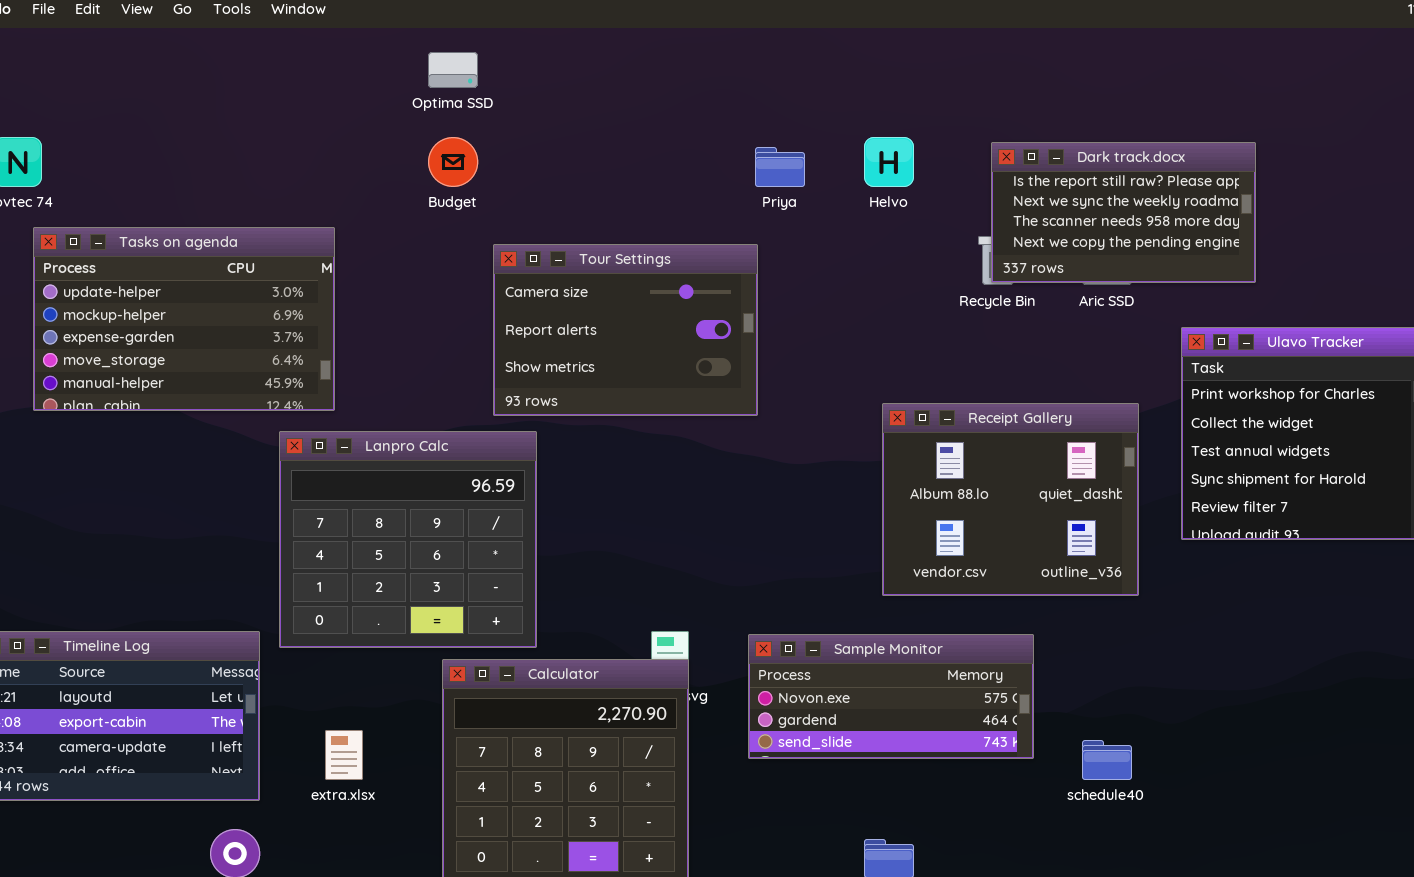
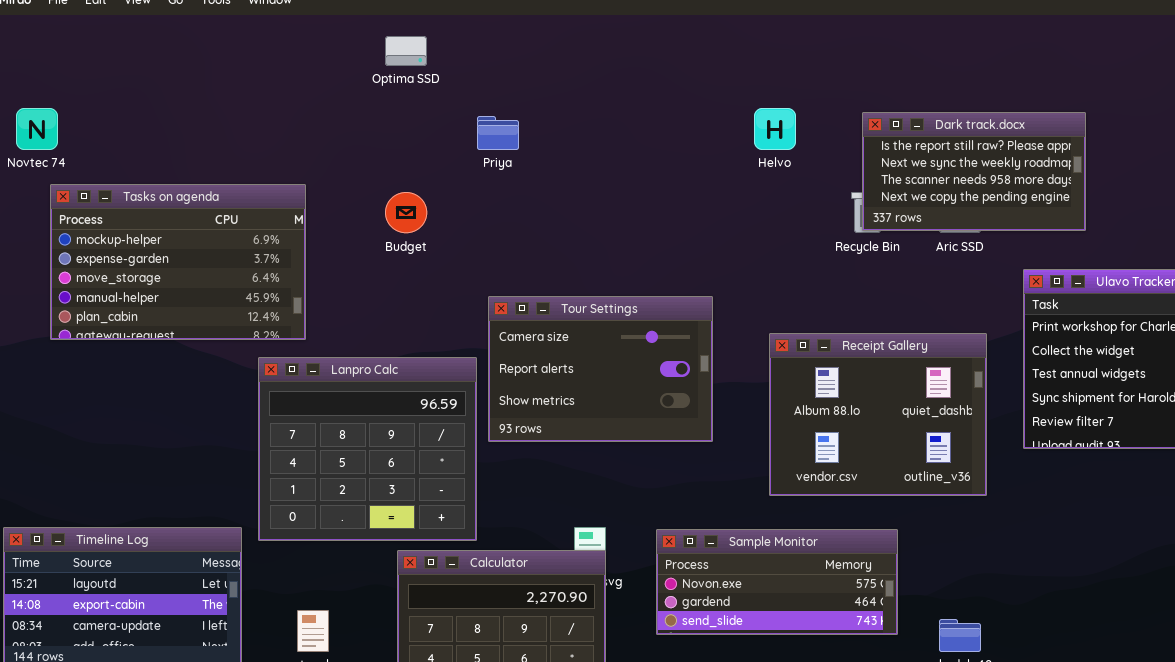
Budget: [428,137,478,187] -> [385,192,427,233], moved
Priya: [755,147,805,187] -> [477,116,519,150], moved
Tasks on agenda: [33,227,335,411] -> [50,184,306,340], scrolled down 1 row
Tour Settings: [493,244,758,416] -> [488,296,713,442], moved

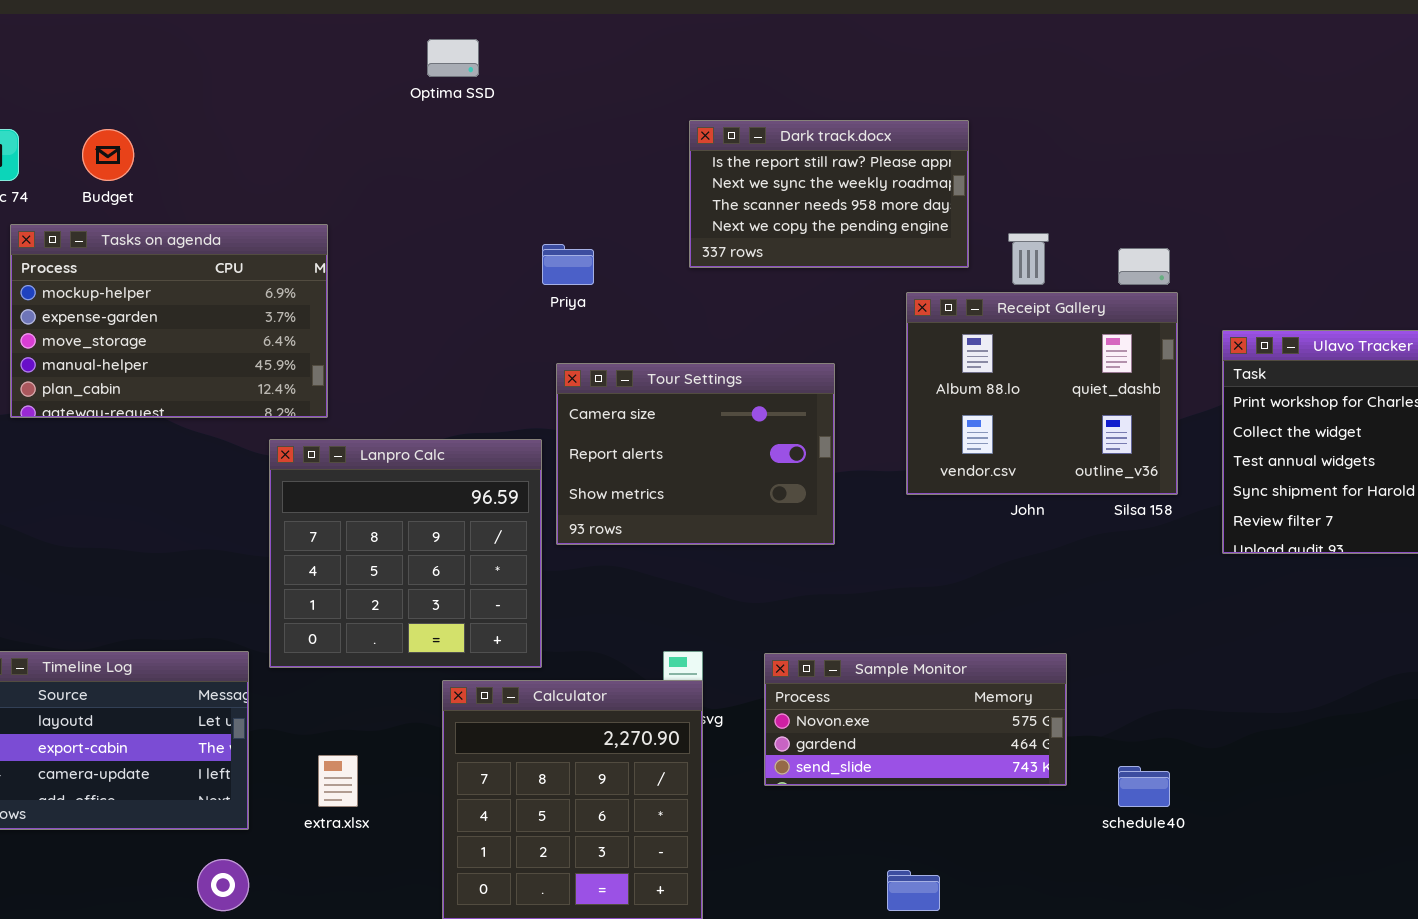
Dark track.docx: [862,112,1086,231] -> [689,120,969,268], moved
Priya: [477,116,519,150] -> [542,244,594,285], moved
Budget: [385,192,427,233] -> [82,129,134,181], moved
Receipt Gallery: [769,333,987,496] -> [906,292,1178,495], moved

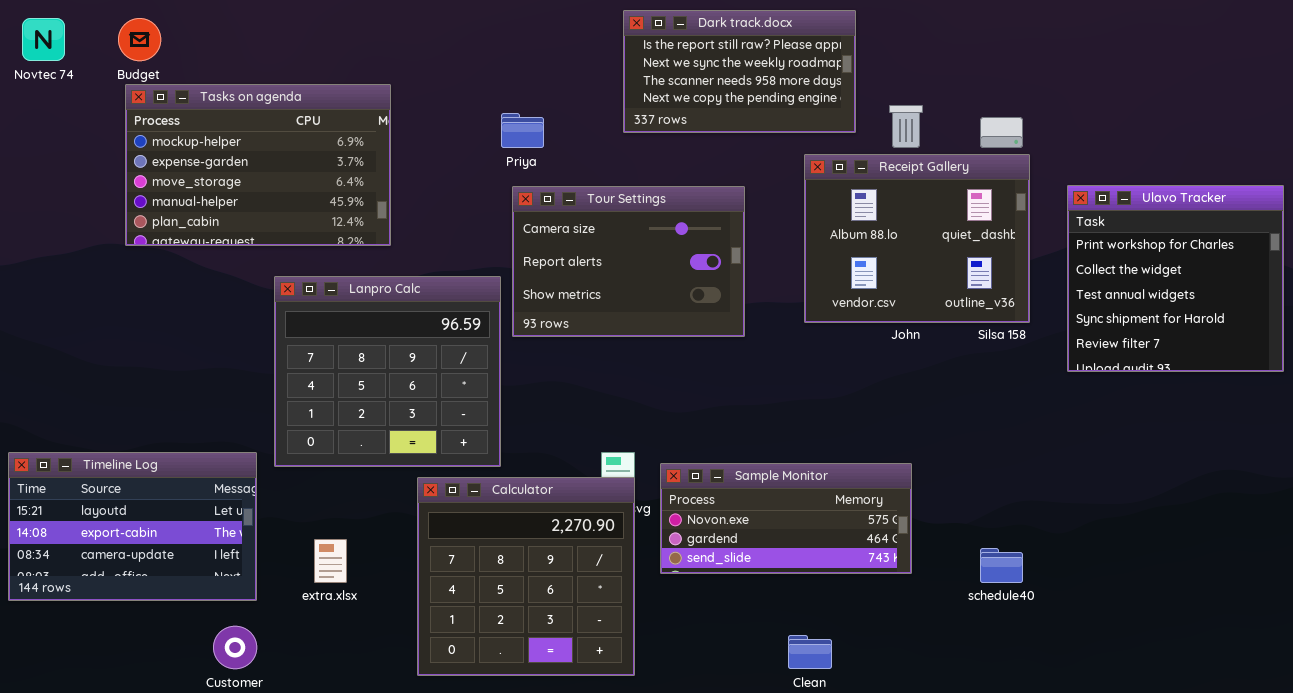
Tasks on agenda: [10,224,328,418] -> [125,84,391,246], moved
Tour Settings: [556,363,835,545] -> [512,186,745,337], moved
Sample Monitor: [764,653,1067,786] -> [660,463,912,574], moved

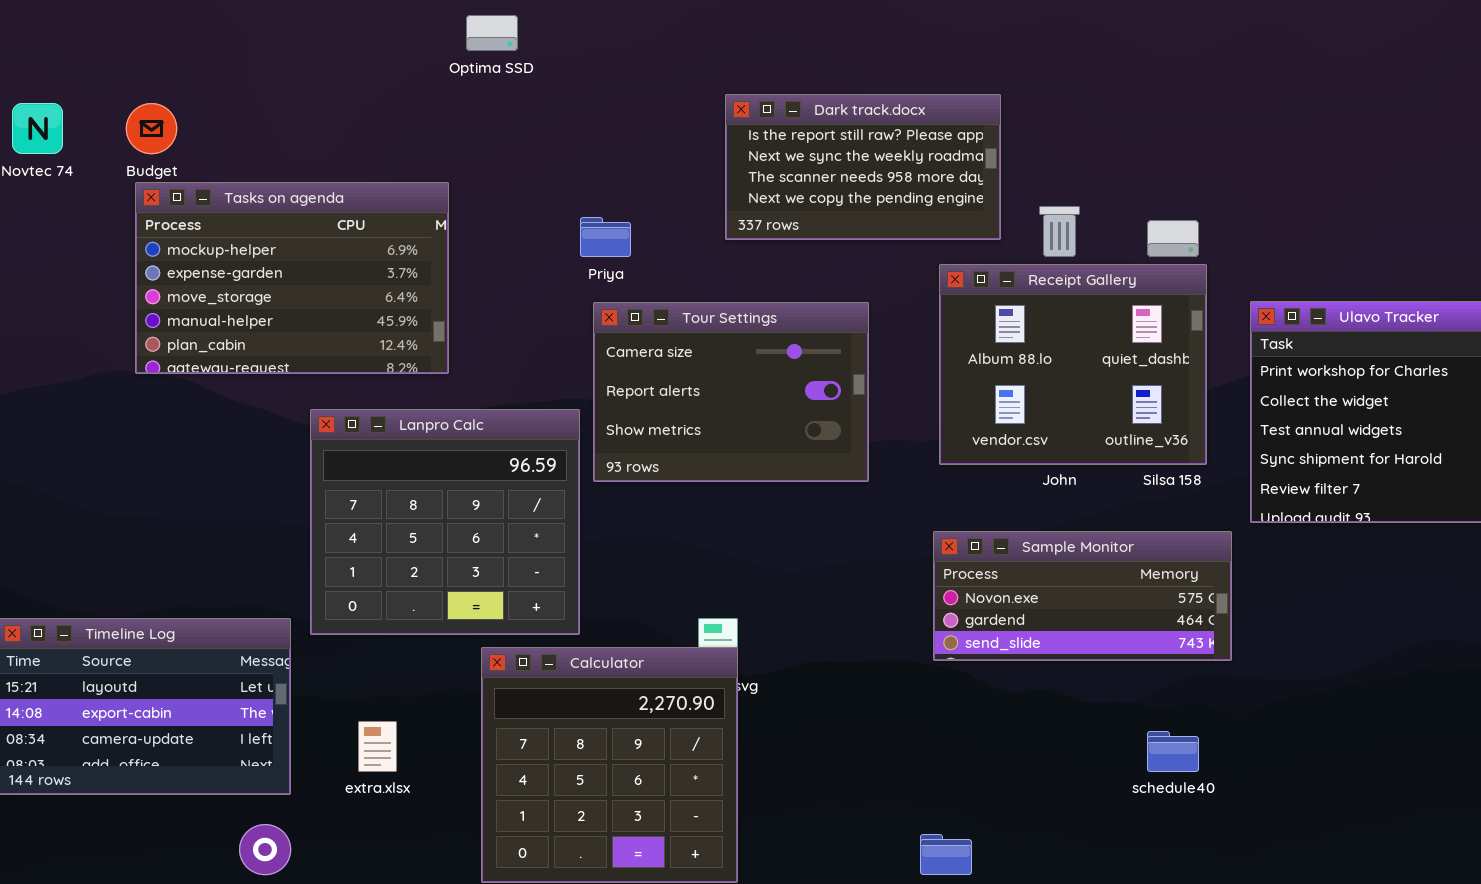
Sample Monitor: [660,463,912,574] -> [933,531,1232,661], moved

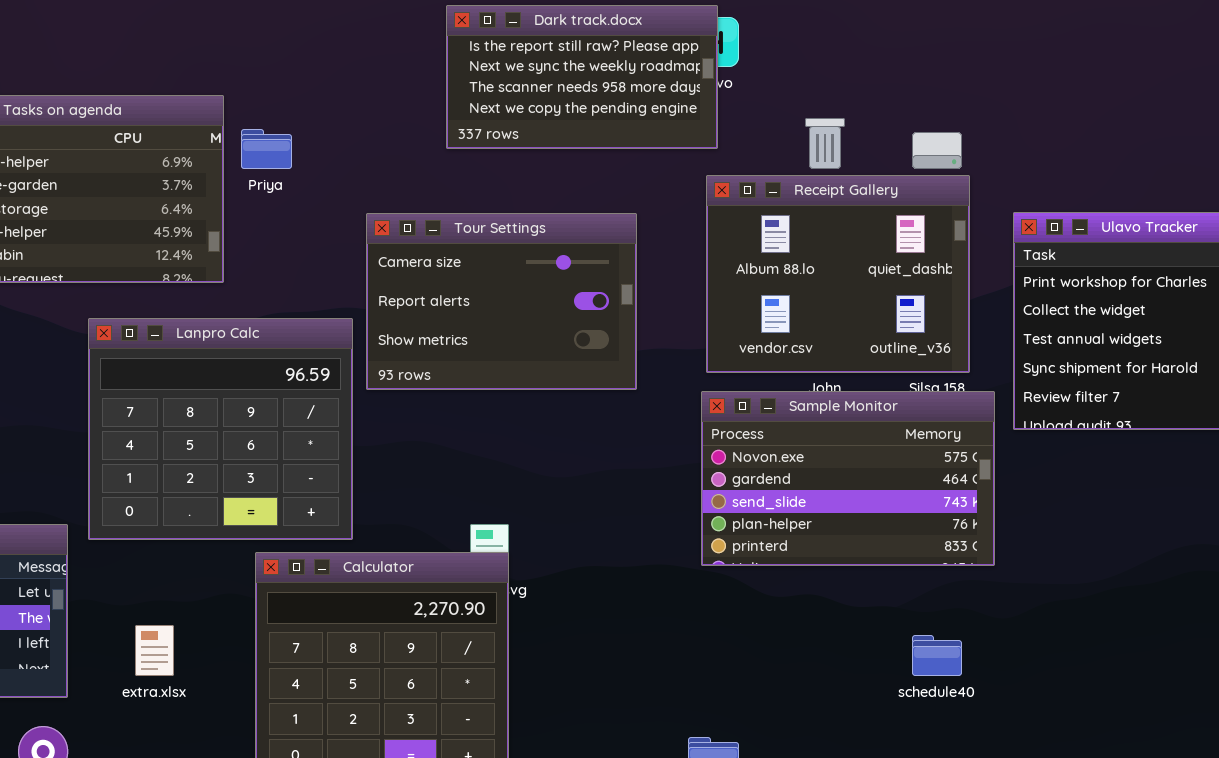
Dark track.docx: [725,94,1001,240] -> [446,5,718,149], moved
Priya: [580,217,631,257] -> [241,129,292,169], moved
Sample Monitor: [933,531,1232,661] -> [701,391,995,566], resized

